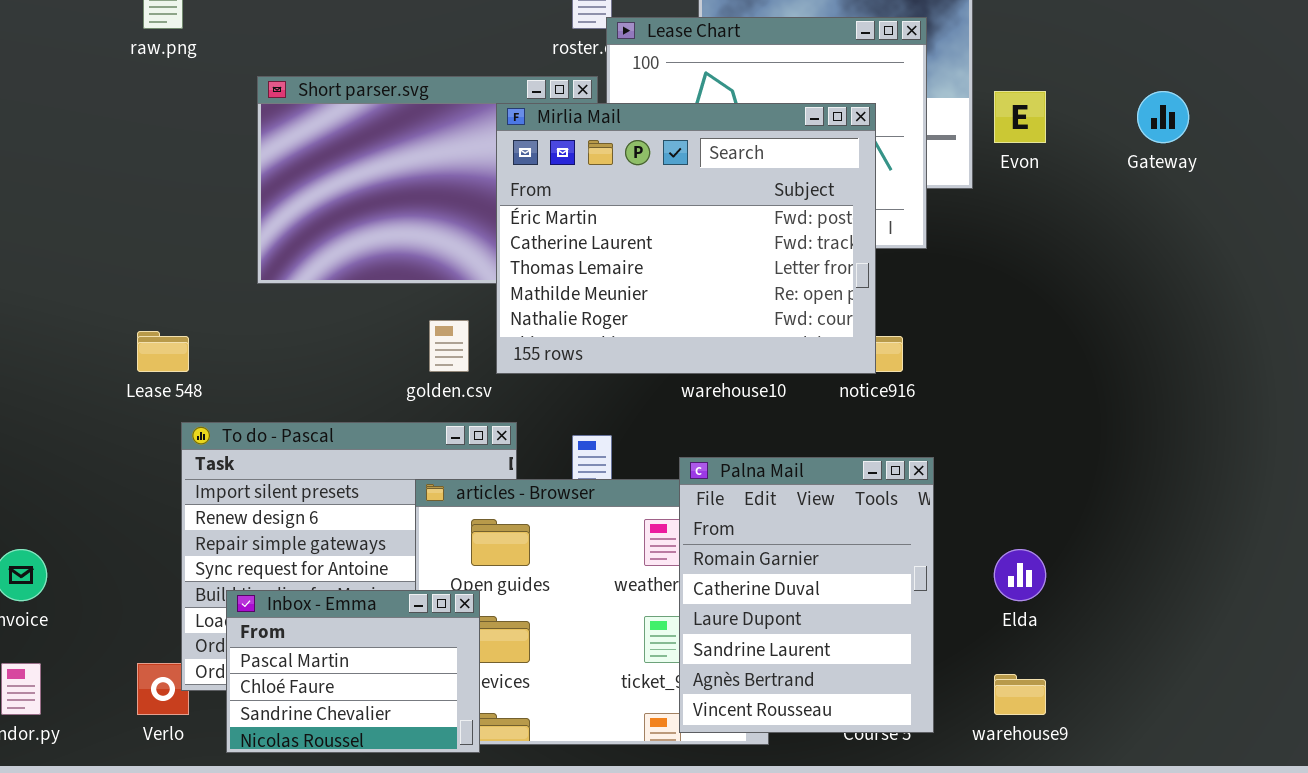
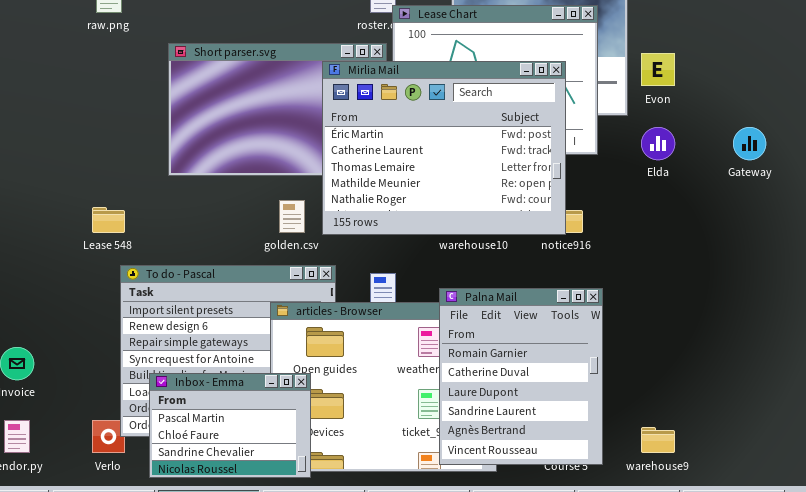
Gateway: [1137,91,1189,143] -> [733,127,766,160], moved
Elda: [994,549,1046,601] -> [641,127,675,160], moved

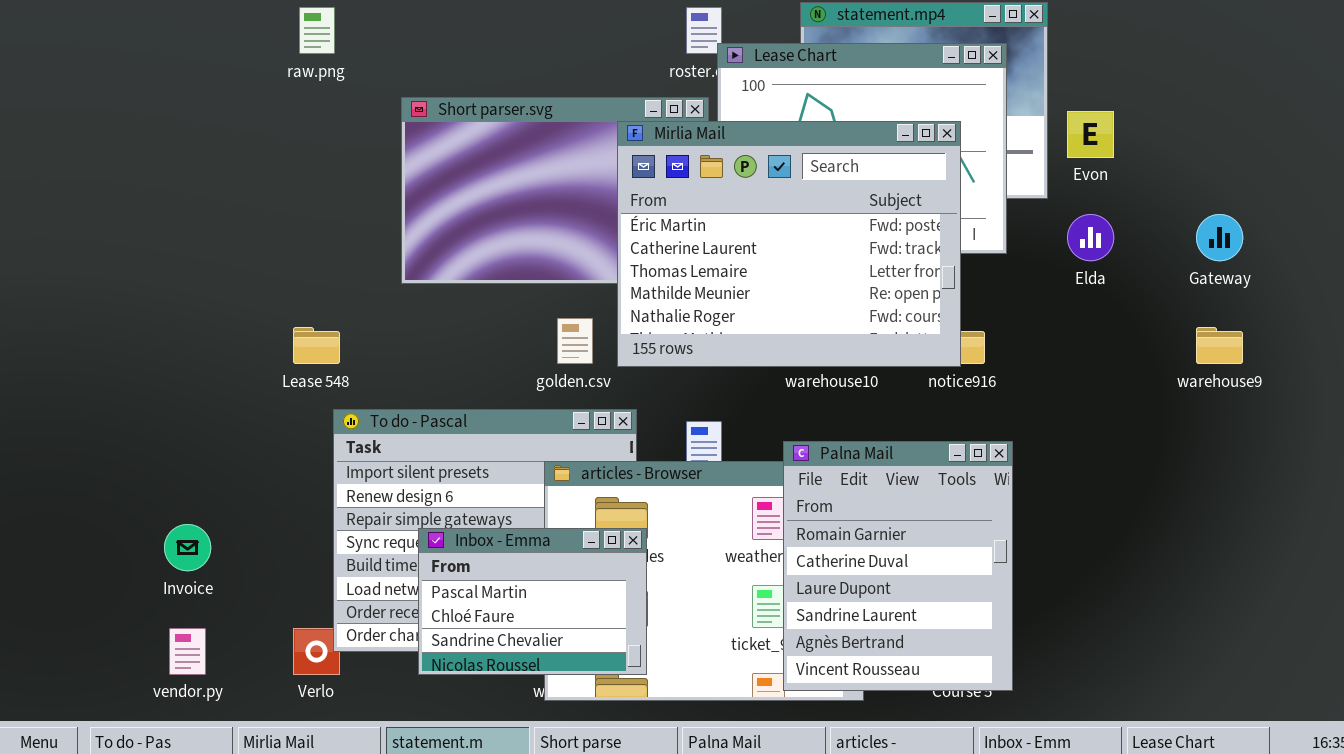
Inbox - Emma: [149,373,311,478] -> [418,528,647,675], moved
warehouse9: [641,427,675,453] -> [1196,327,1243,364], moved

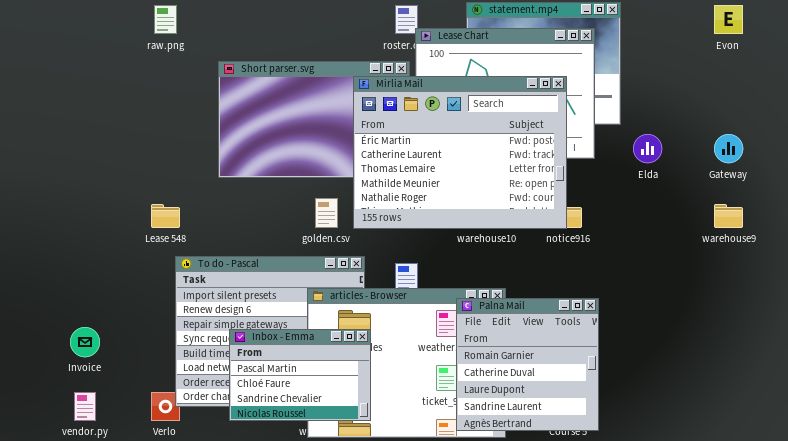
Evon: [1067,111,1114,158] -> [714,5,743,34], moved
Palna Mail: [783,441,1013,691] -> [456,298,599,431], resized

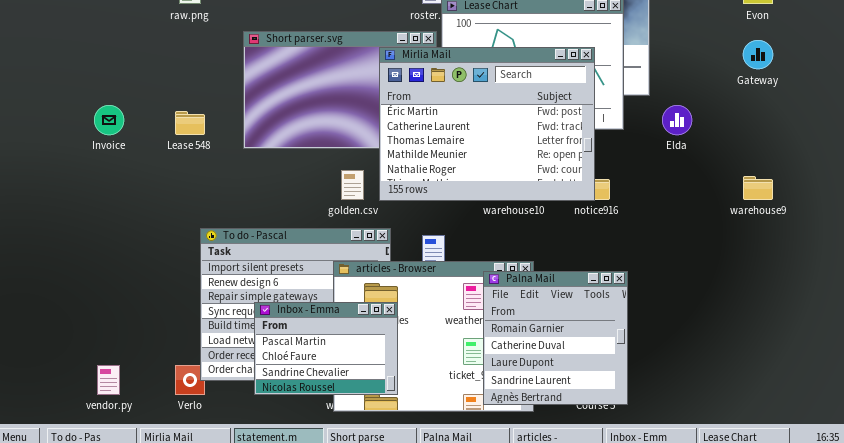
Gateway: [714,134,743,163] -> [743,40,773,69], moved
Lease 548: [151,204,180,228] -> [175,111,205,135], moved
Invoice: [70,327,100,357] -> [94,105,124,135], moved

